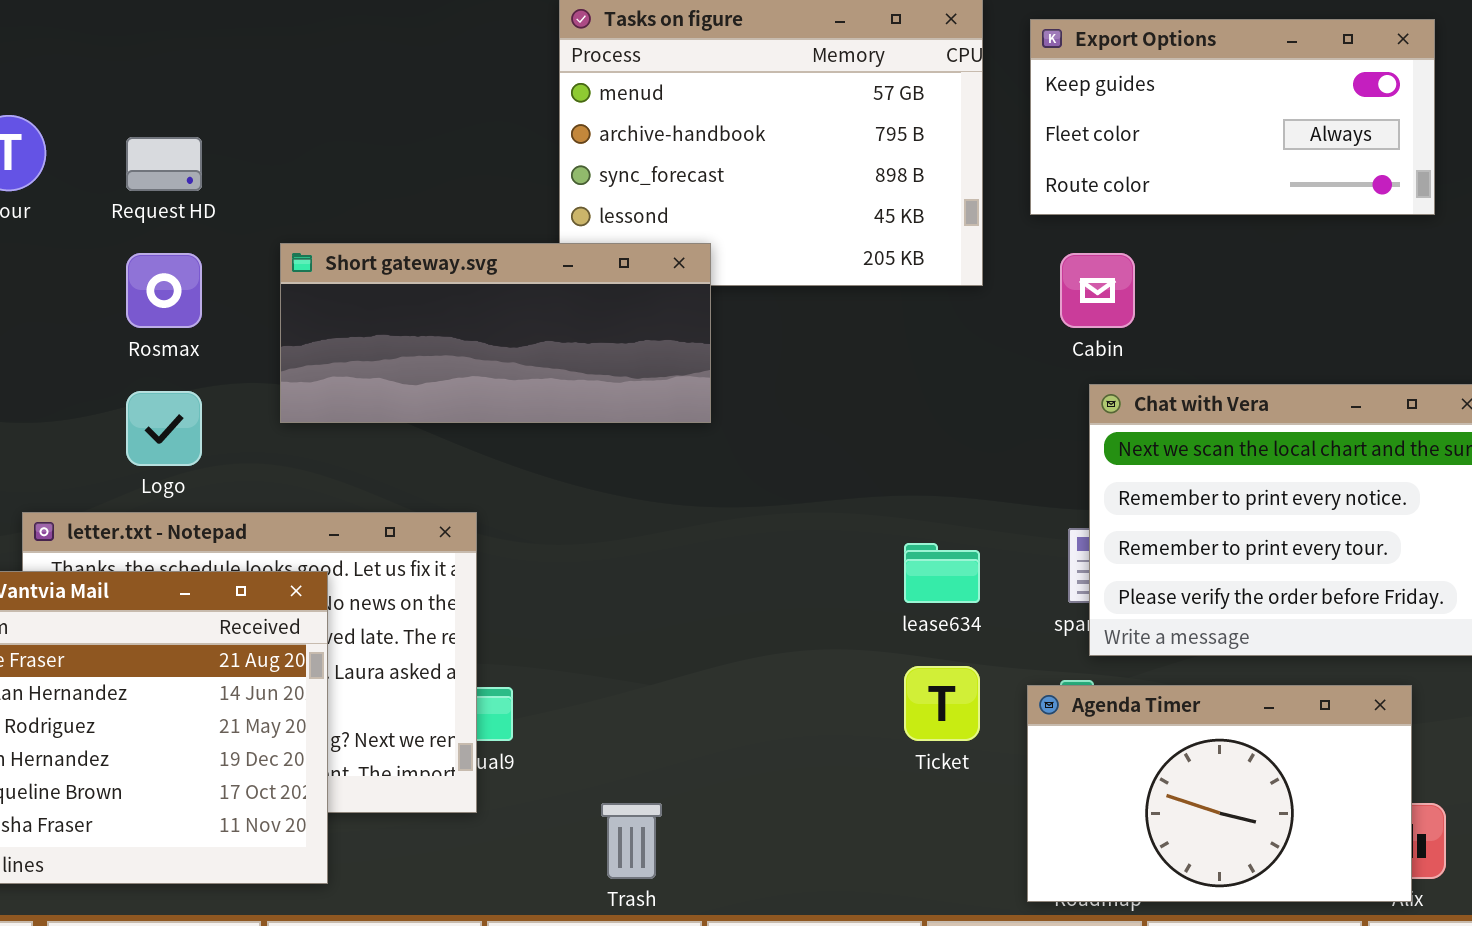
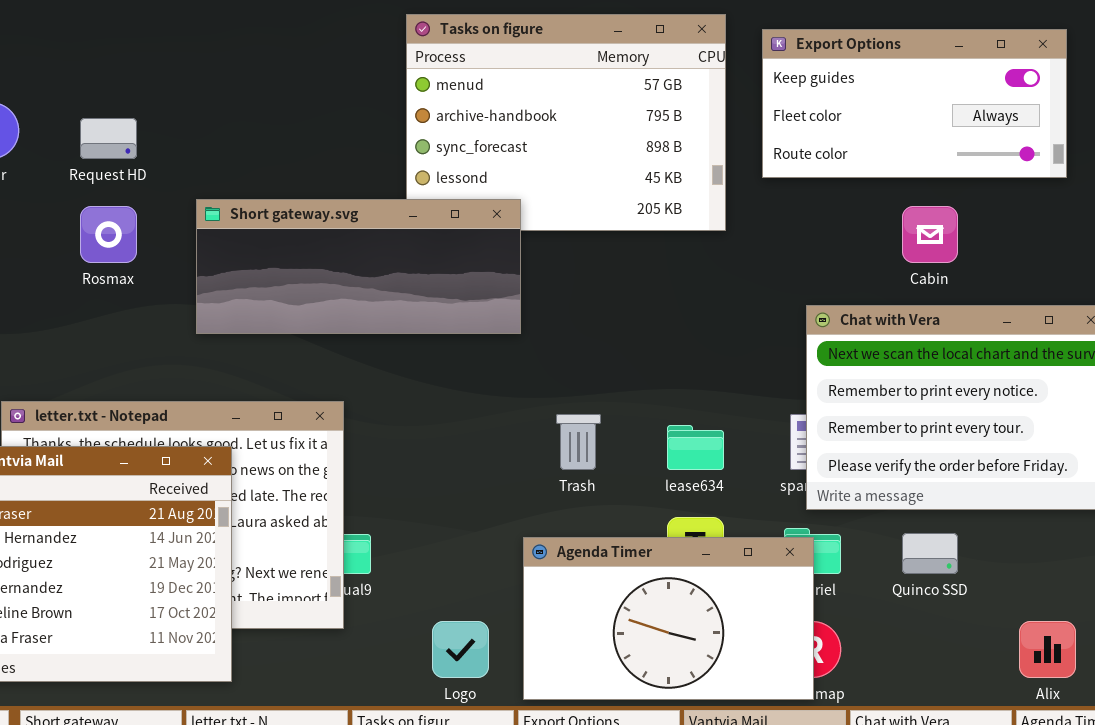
Cabin: [1060,253,1135,328] -> [902,206,958,263], moved
Logo: [126,391,202,466] -> [432,621,489,678], moved
Agenda Timer: [1027,685,1412,902] -> [523,537,814,700], moved
Trash: [601,803,662,879] -> [556,414,601,470], moved

